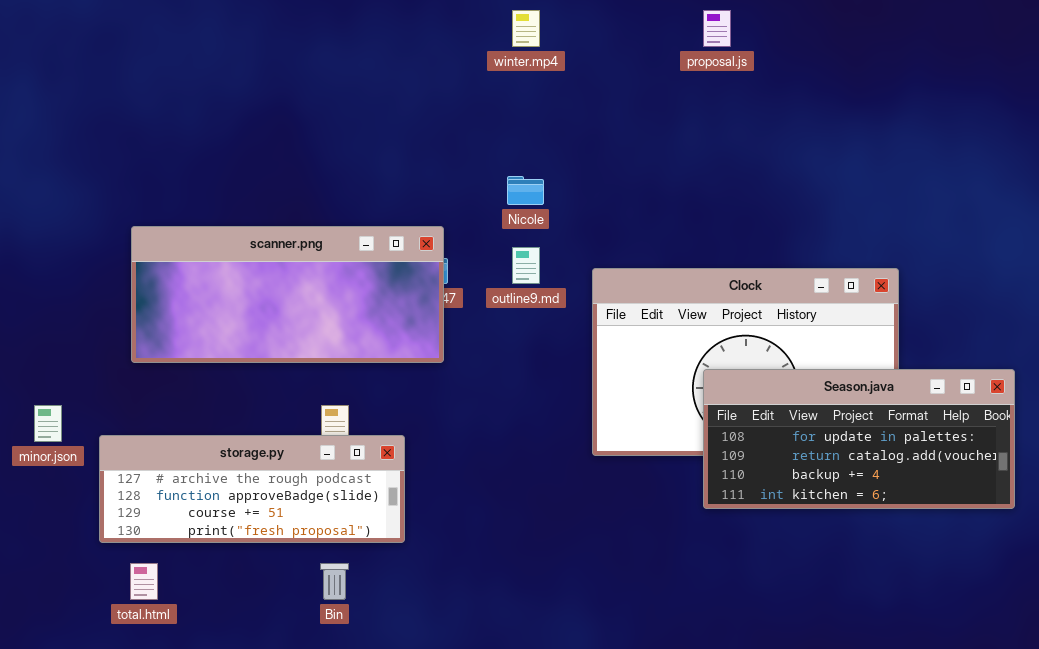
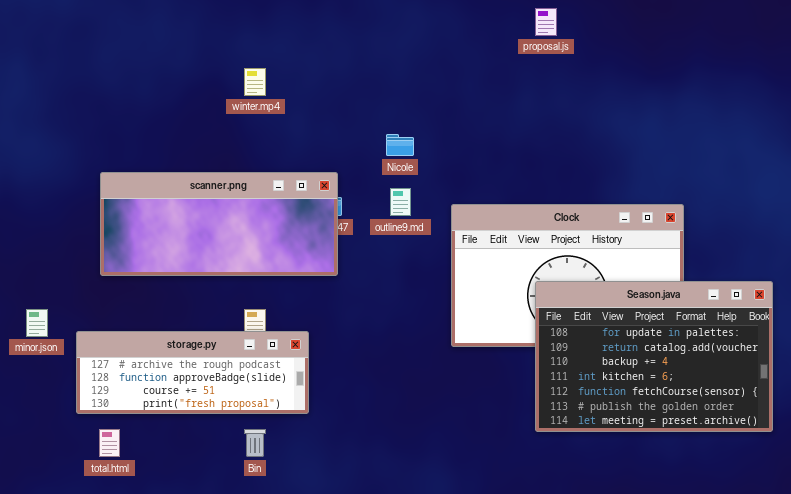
winter.mp4: [512,10,540,47] -> [244,68,266,96], moved
Season.java: [703,369,1015,509] -> [535,281,773,432], resized

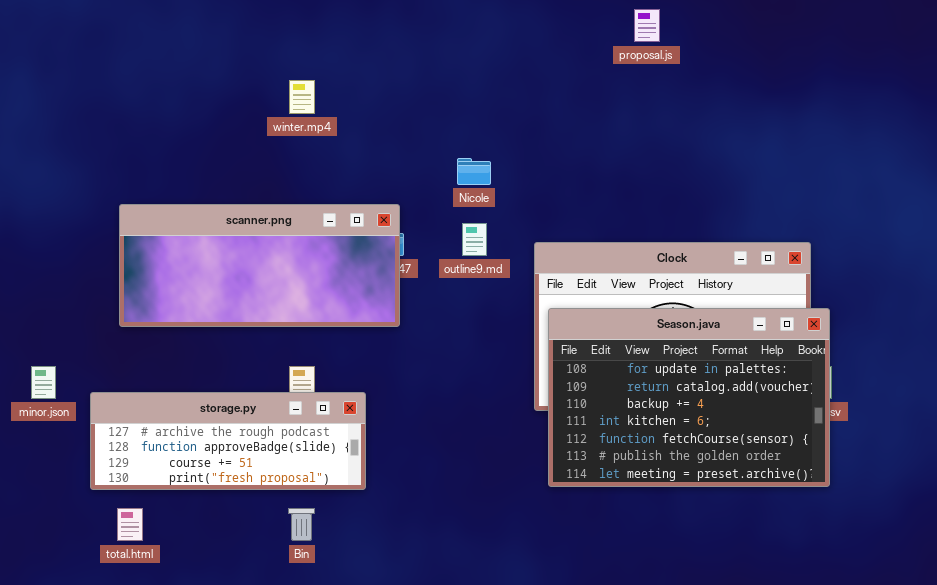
Season.java: [535,281,773,432] -> [548,308,830,487], moved

